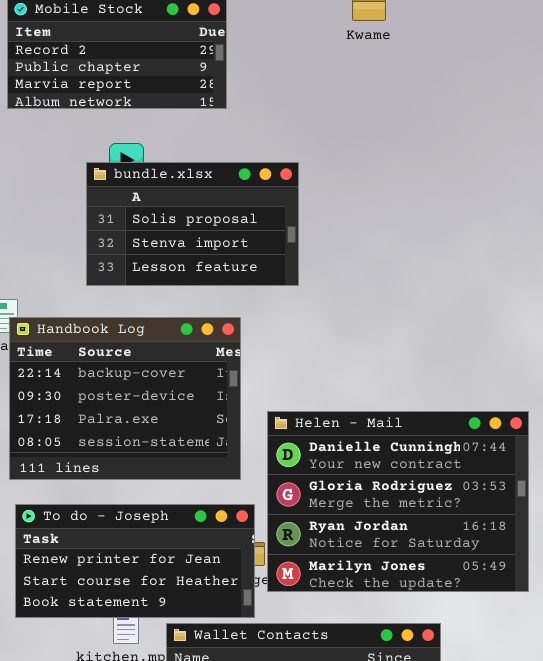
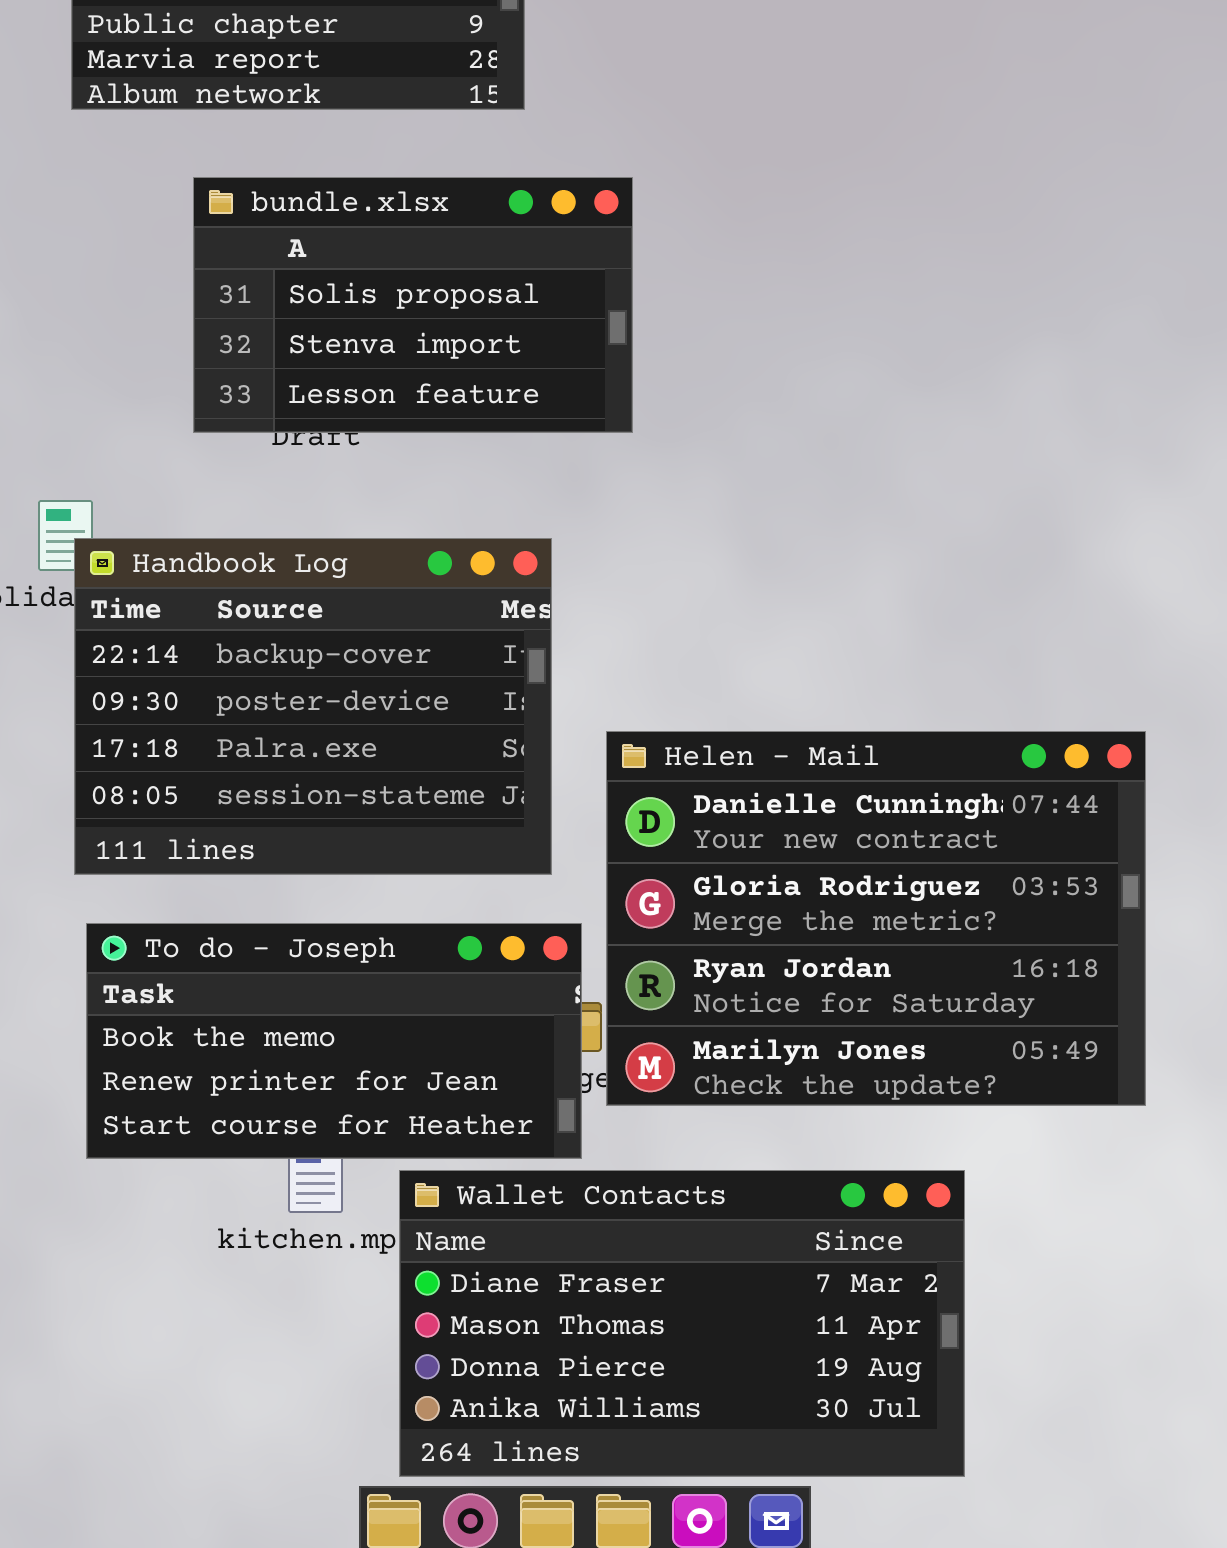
bundle.xlsx: [86,162,299,286] -> [193,177,633,433], moved
To do - Joseph: [15,504,255,618] -> [86,923,582,1159], scrolled up 1 row

